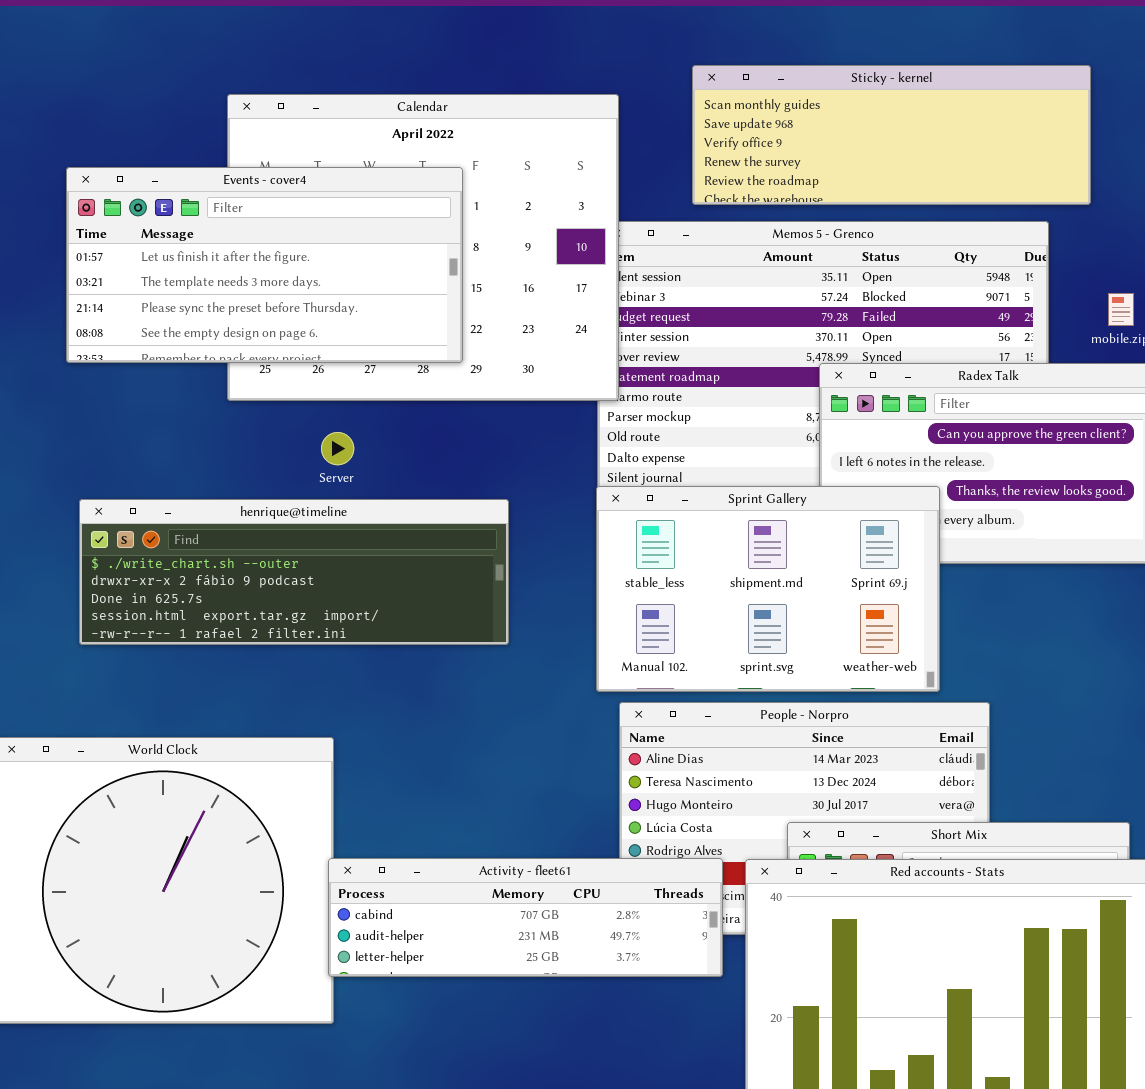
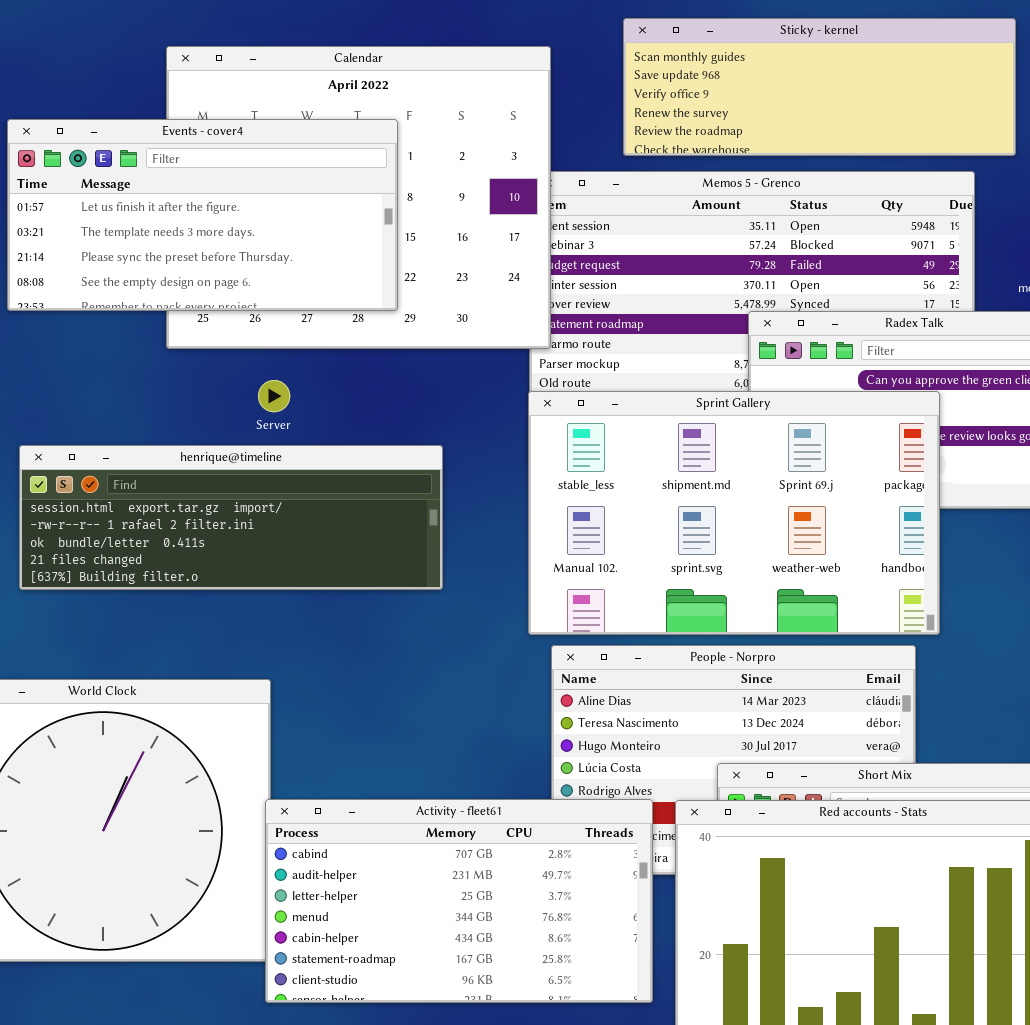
Sprint Gallery: [596,486,940,692] -> [528,391,940,635], resized
henrique@timeline: [79,499,509,645] -> [19,445,443,590], scrolled down 3 rows
Activity - fleet61: [328,858,723,977] -> [265,799,653,1003], resized

